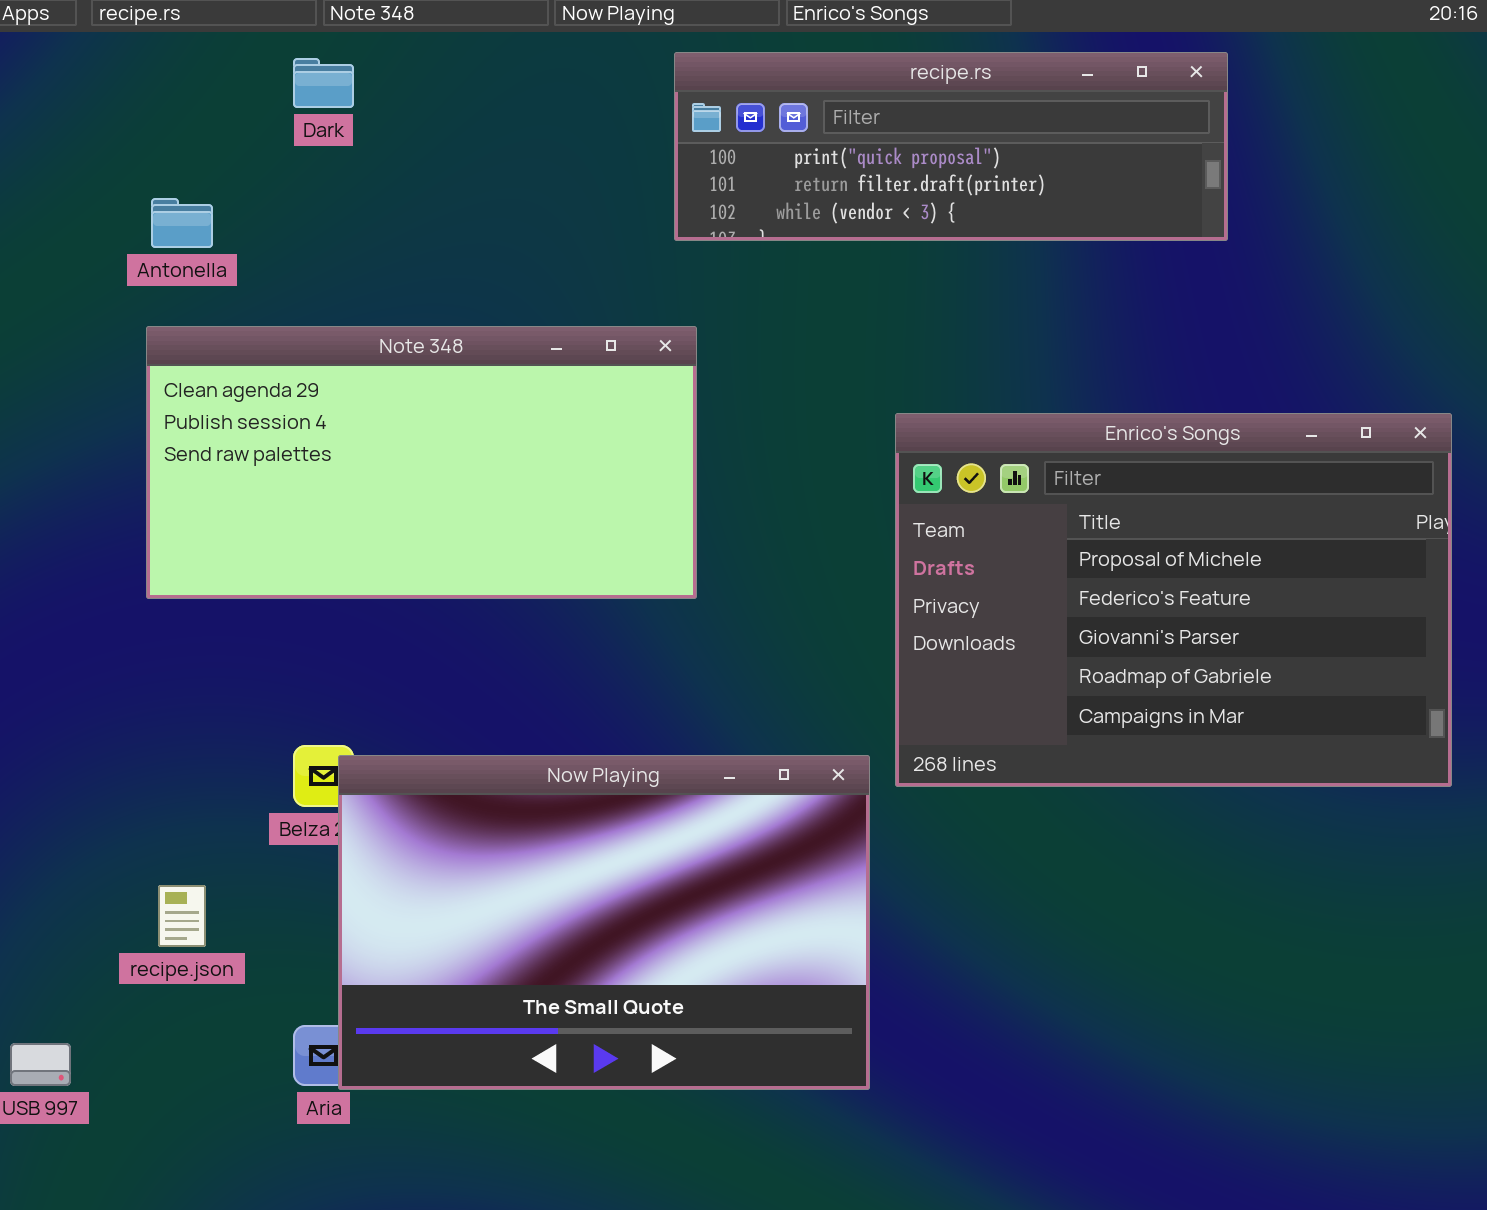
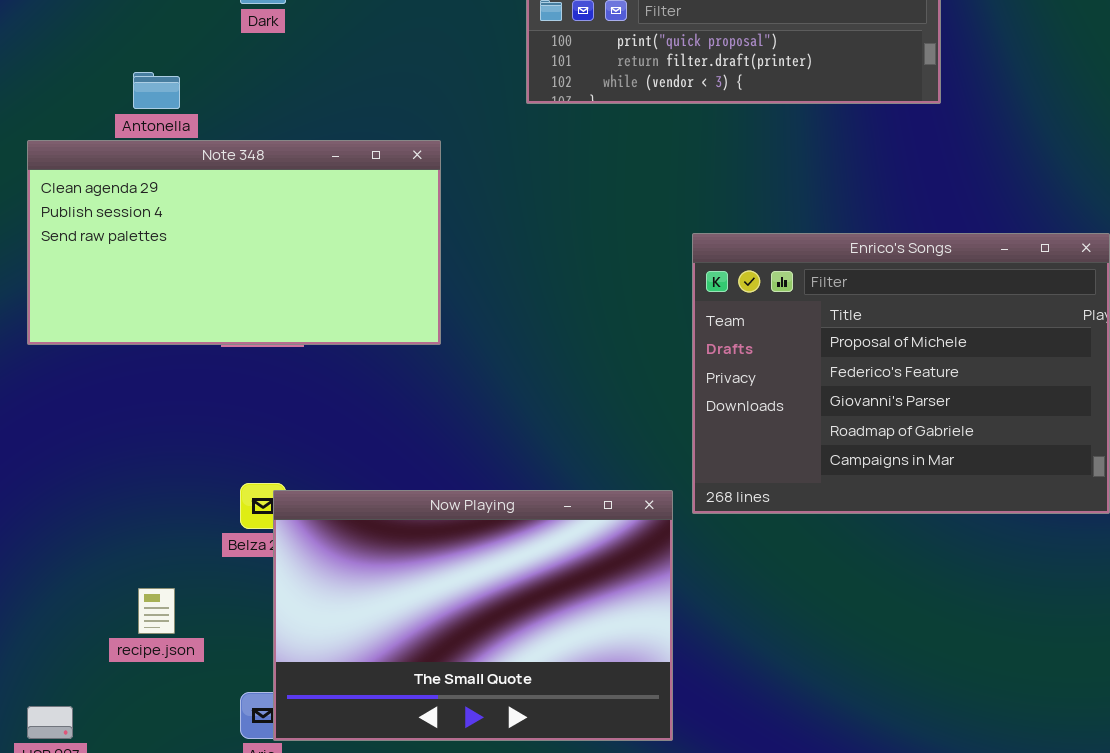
Note 348: [146,326,697,599] -> [27,140,441,345], moved

